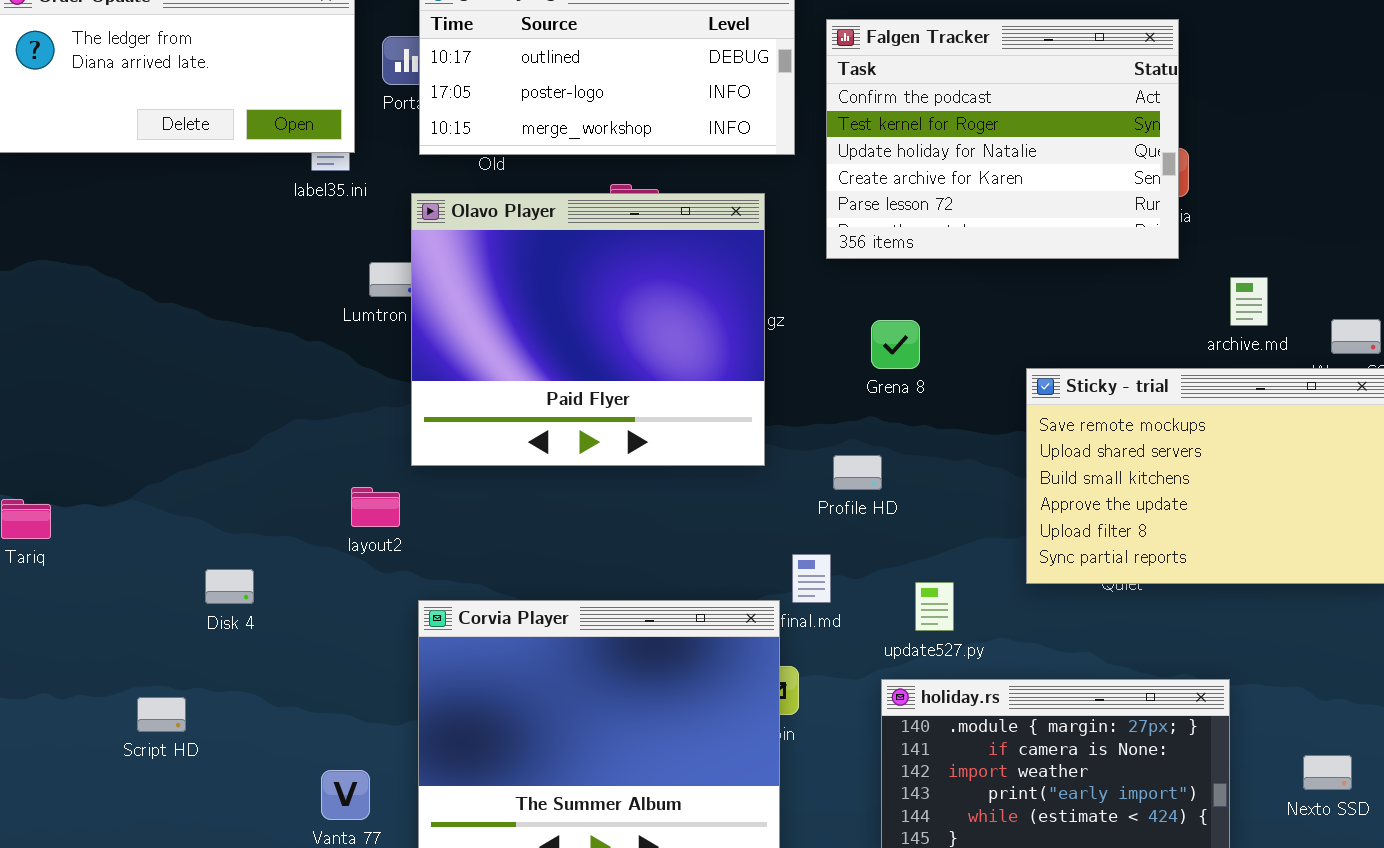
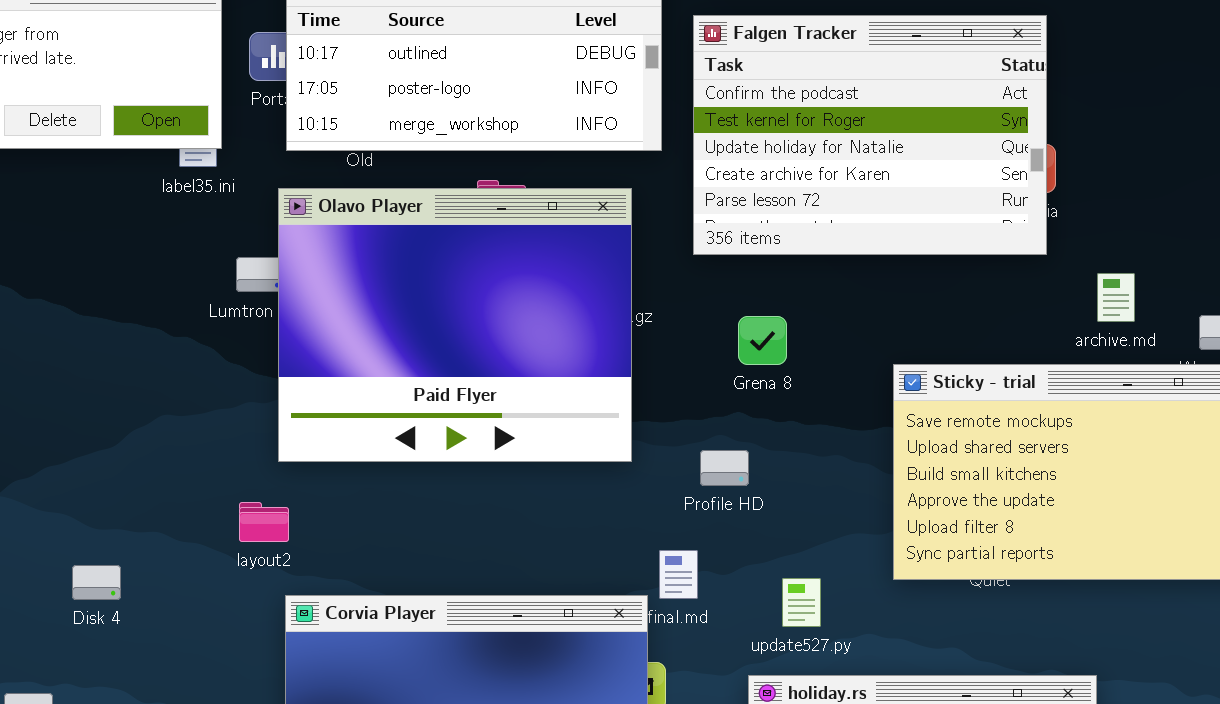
layout2: [351,487,400,527] -> [239,502,289,542], moved

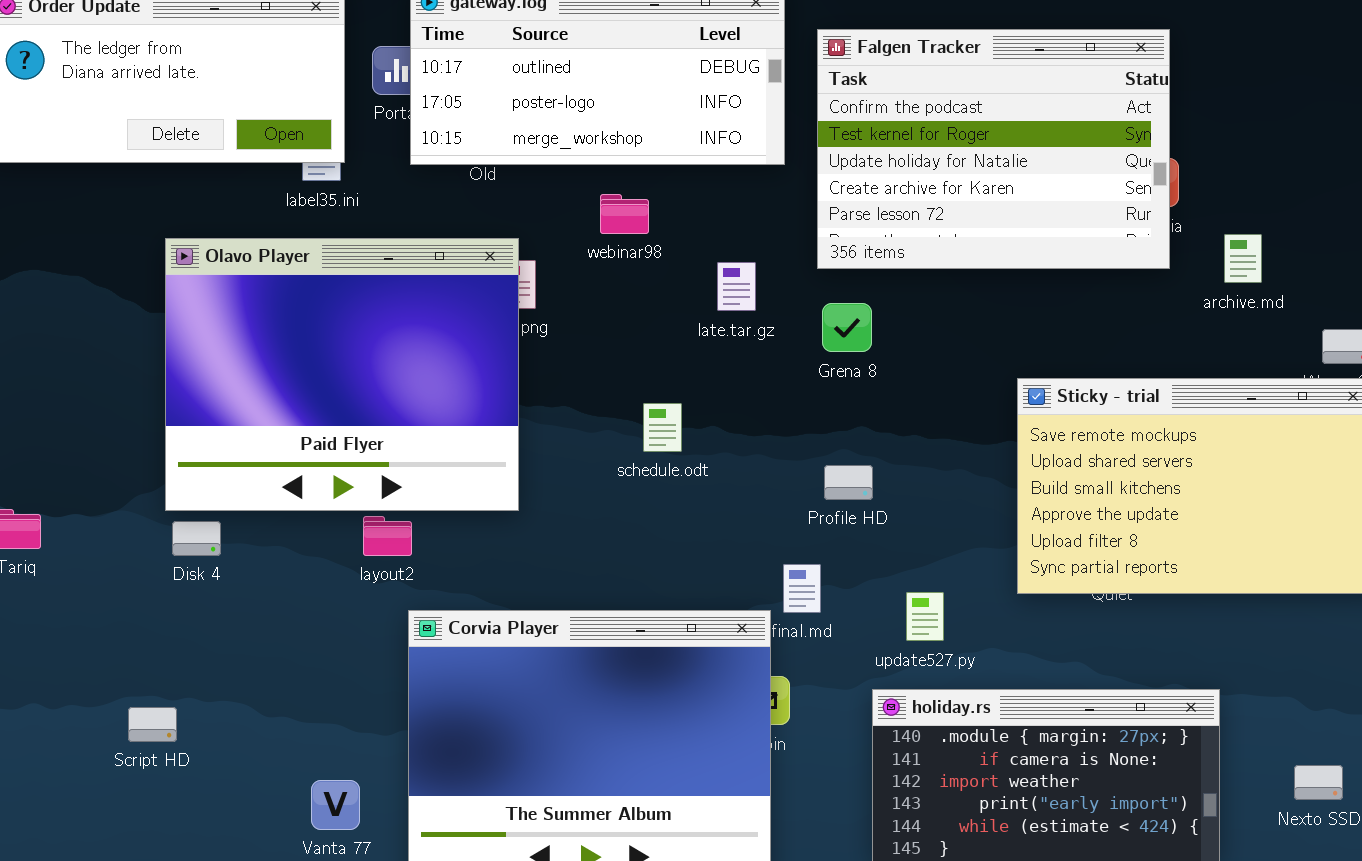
Olavo Player: [278,188,632,462] -> [165,238,519,511], moved
archive.md: [1097,273,1135,322] -> [1224,234,1262,283], moved
Grena 8: [738,316,787,365] -> [822,303,872,352], moved
Disk 4: [72,565,121,600] -> [172,521,221,556], moved

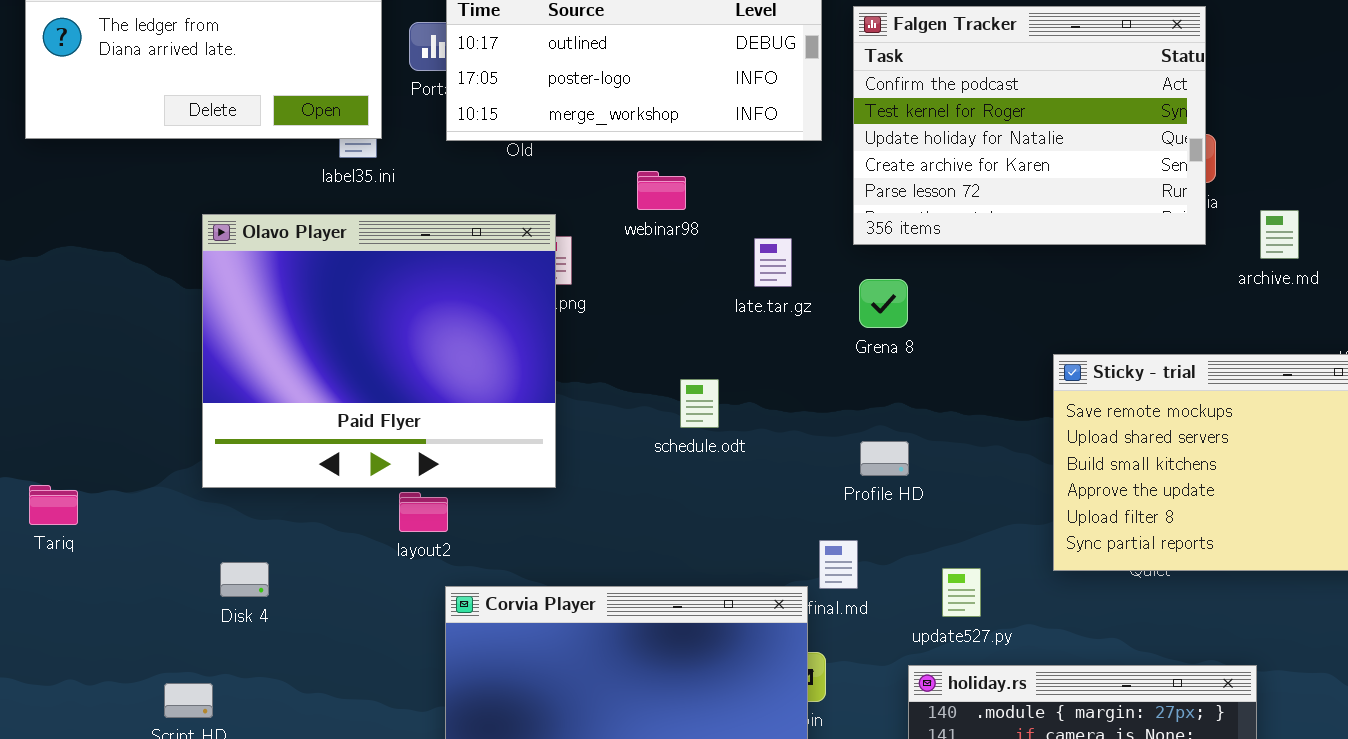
Disk 4: [172,521,221,556] -> [220,562,269,597], moved

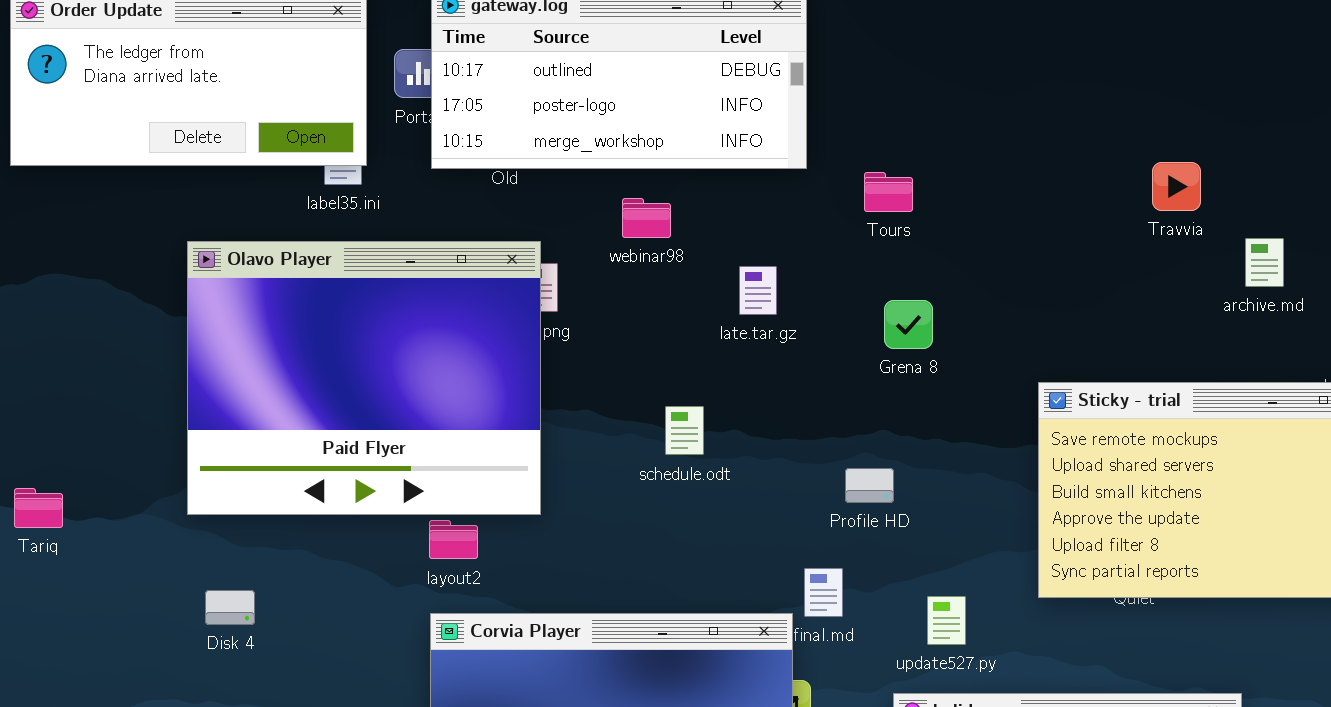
Falgen Tracker: [853,6,1206,245] -> none, closed
Grena 8: [859,279,908,328] -> [884,300,933,349], moved
Tariq: [29,485,78,525] -> [14,488,63,528], moved
layout2: [399,492,448,532] -> [429,520,478,559], moved

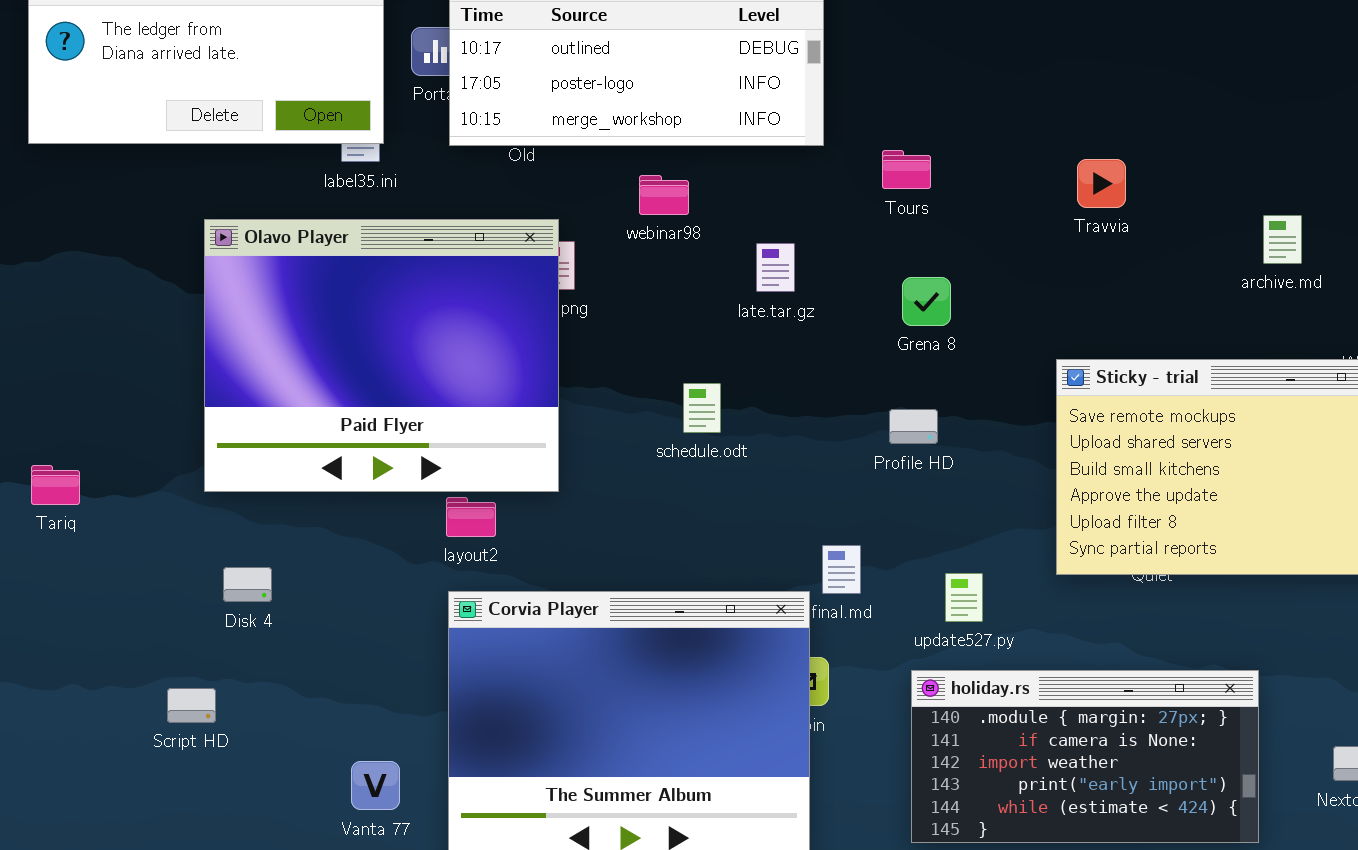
Travvia: [1152,162,1201,211] -> [1077,159,1126,208], moved
Profile HD: [845,468,894,503] -> [889,409,938,444], moved

